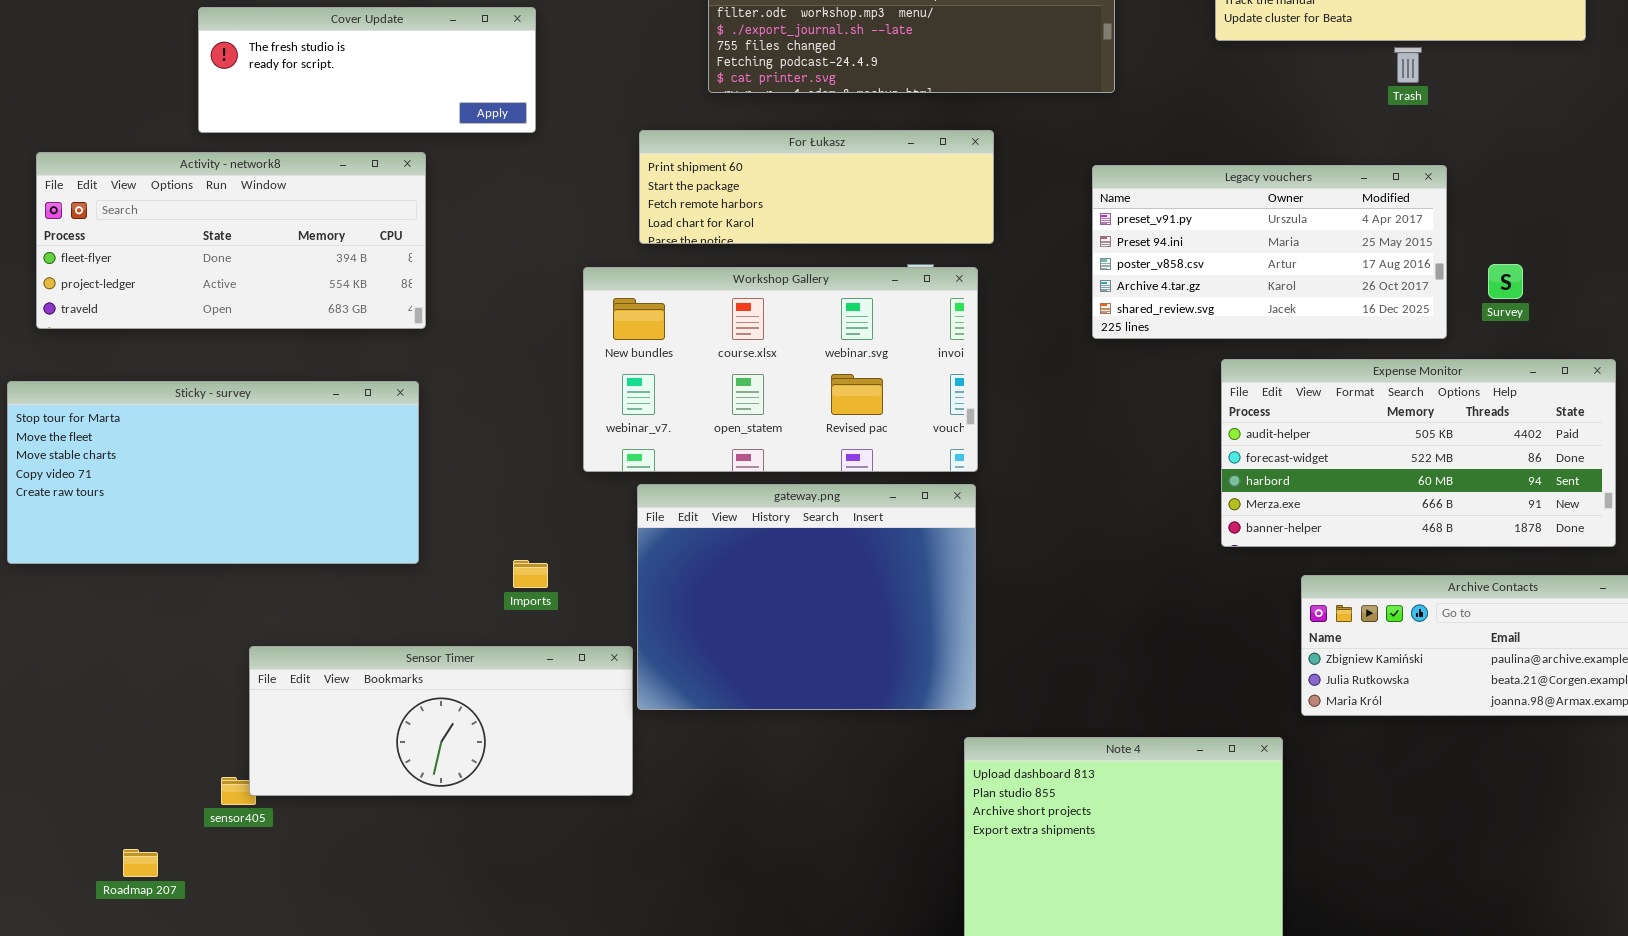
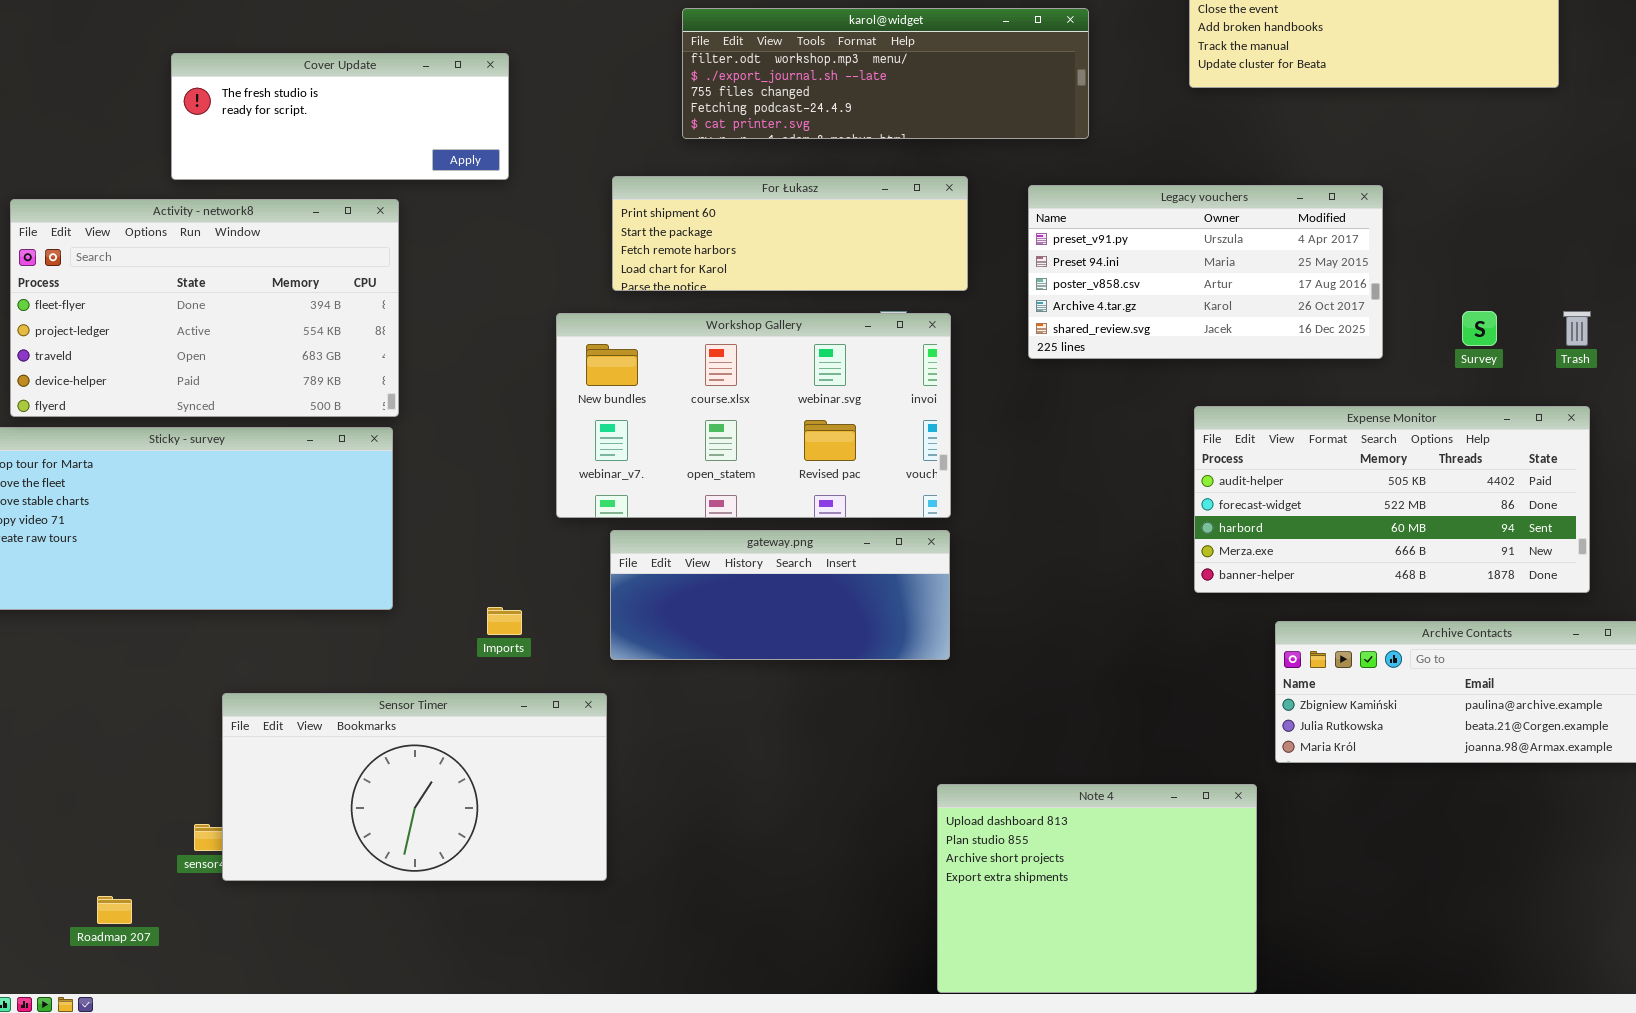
Trash: [1394,47,1422,83] -> [1563,311,1591,346], moved
Activity - network8: [36,152,426,329] -> [10,199,399,417], resized
Legacy vouchers: [1092,165,1447,339] -> [1028,185,1383,359], moved
gateway.png: [637,484,976,710] -> [610,530,950,660], resized
Sensor Timer: [249,646,633,796] -> [222,693,607,881], resized

